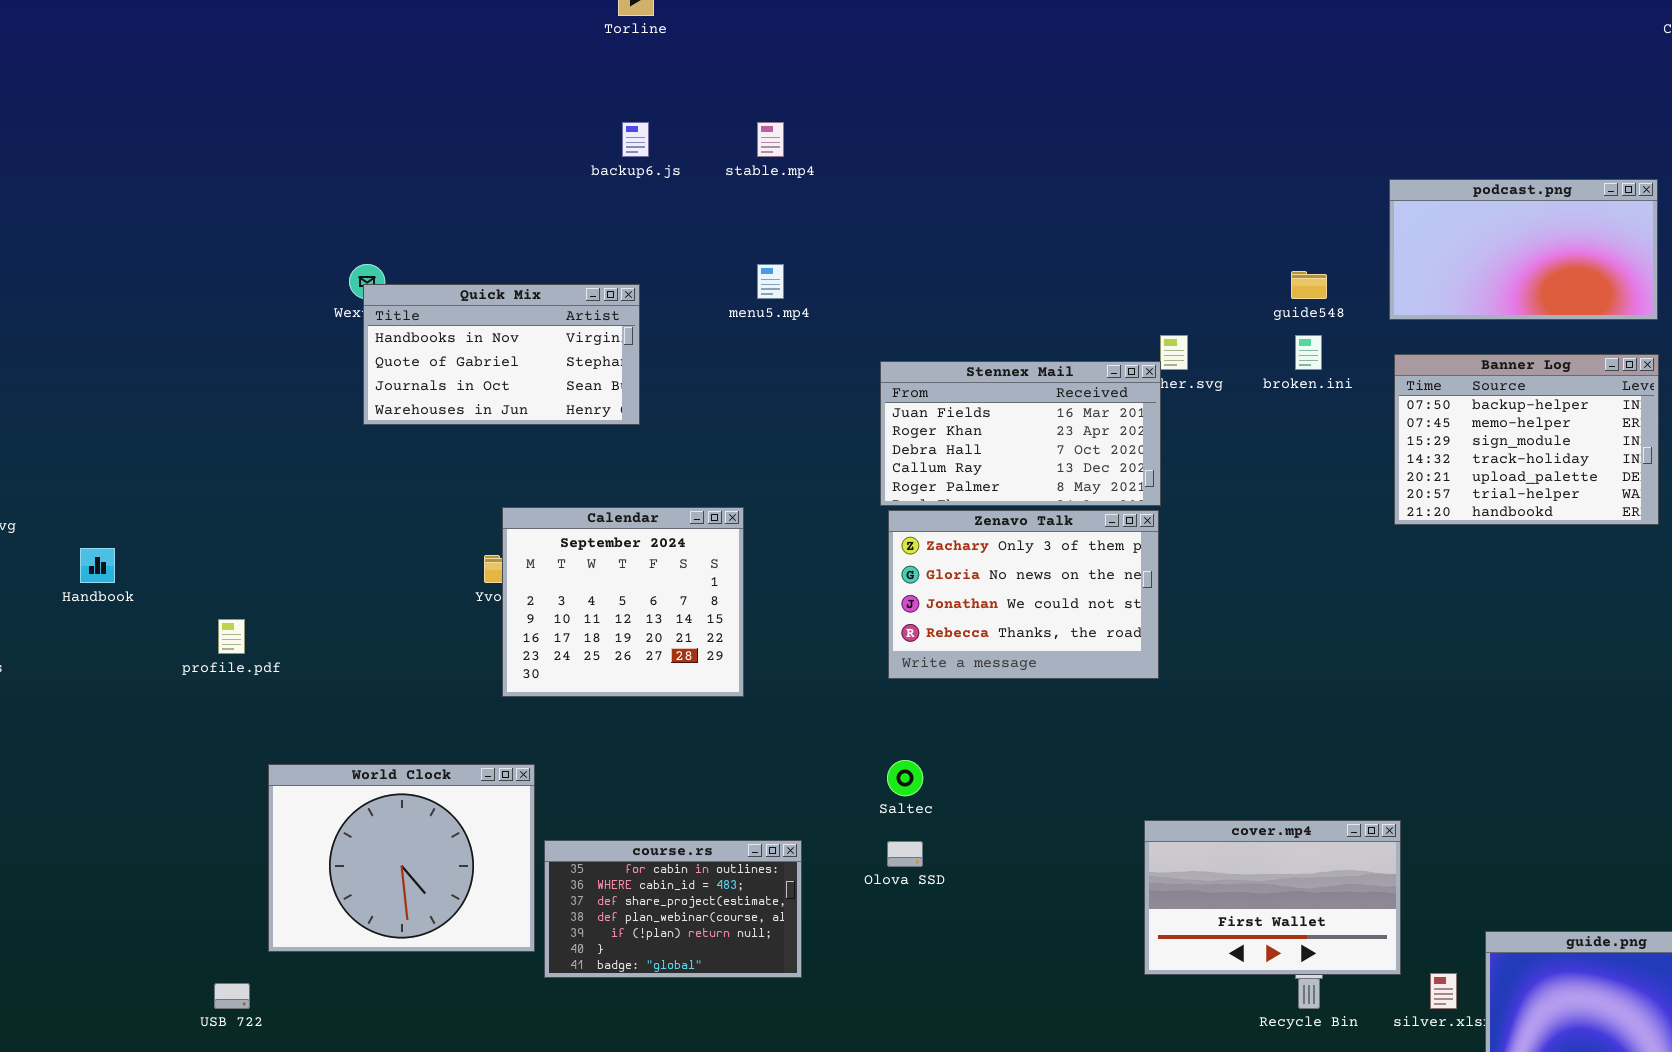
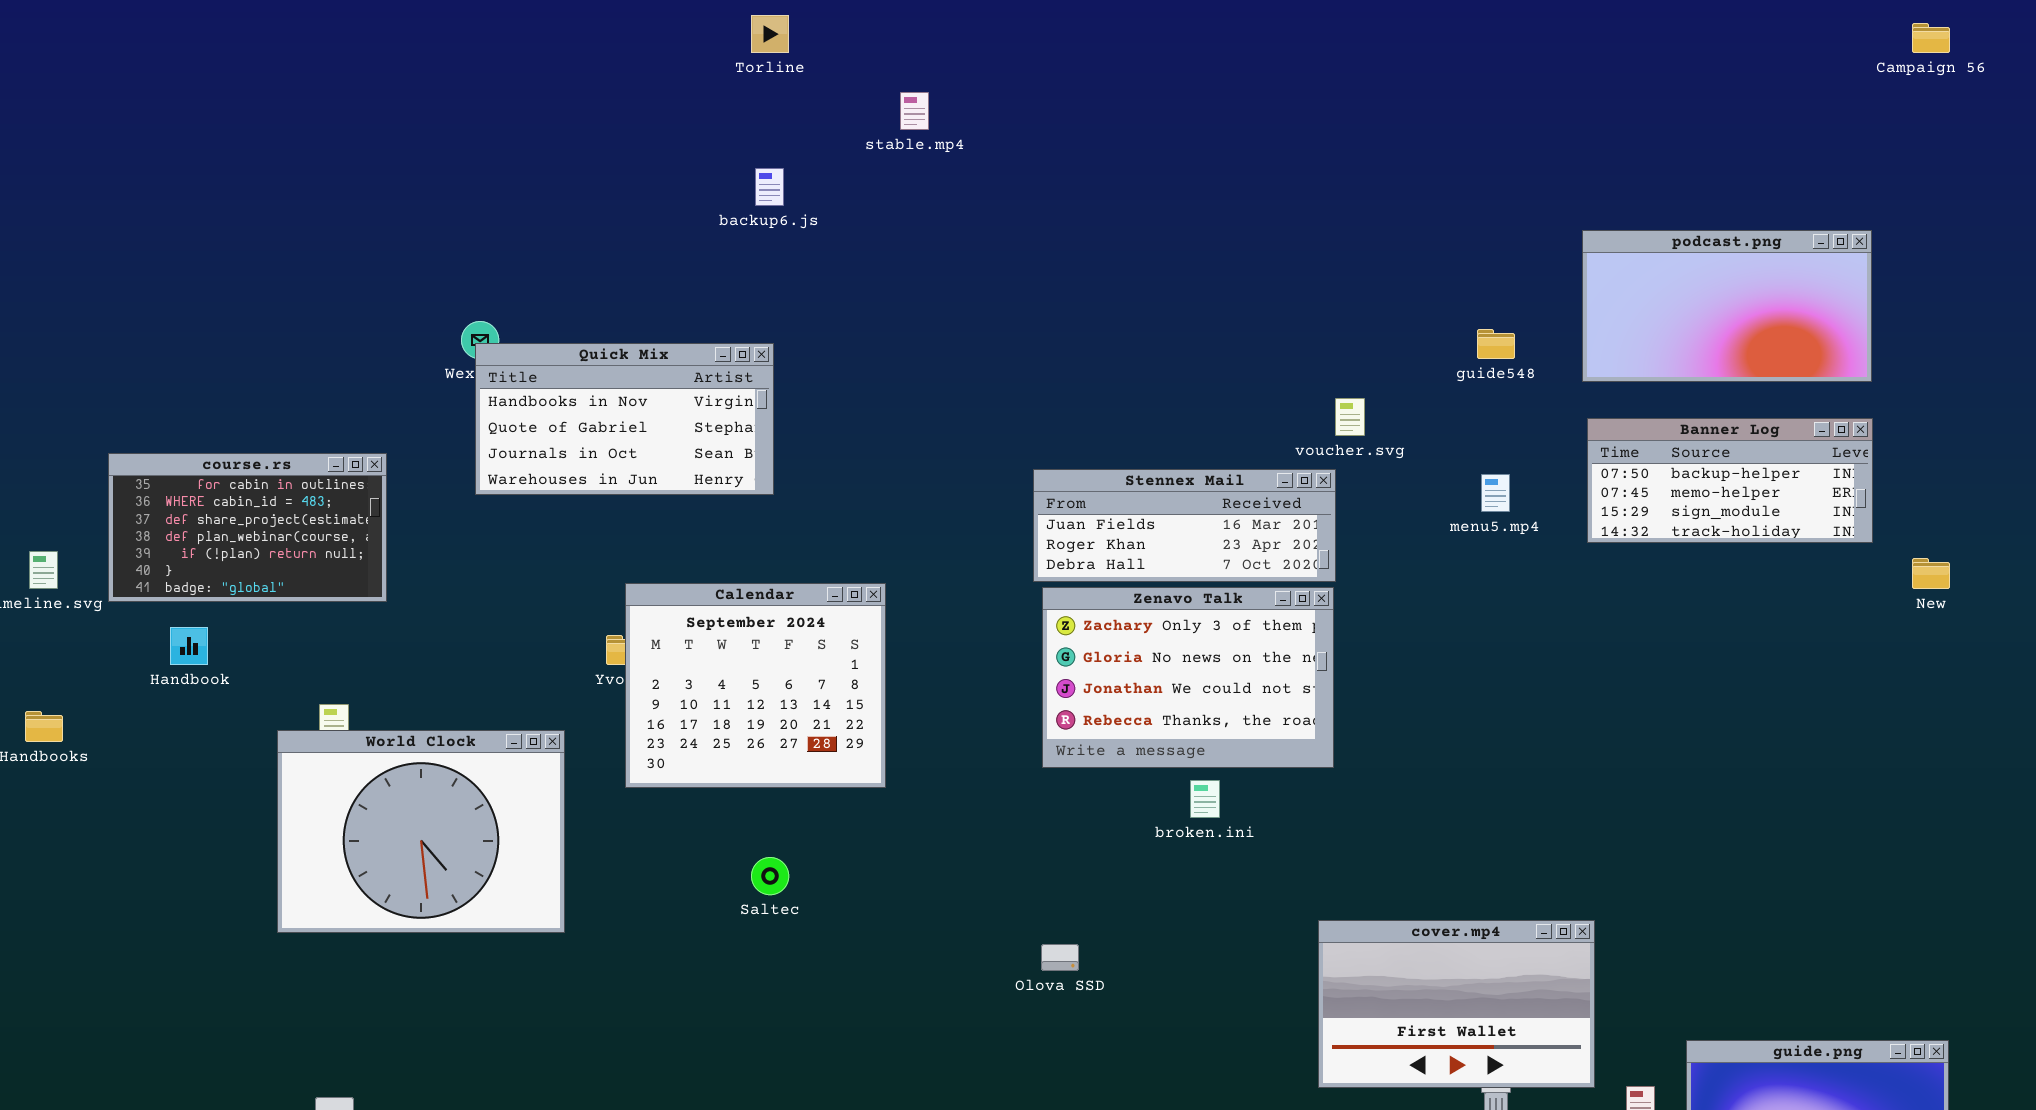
stable.mp4: [757,122,784,157] -> [900,92,929,130], moved
menu5.mp4: [757,264,784,299] -> [1481,474,1510,512], moved
broken.ini: [1295,335,1322,370] -> [1190,780,1220,818], moved
Banner Log: [1394,354,1659,525] -> [1587,418,1873,543], resized
Stennex Mail: [880,361,1161,506] -> [1033,469,1336,582], resized
Saltec: [887,760,923,796] -> [751,857,789,895], moved
World Clock: [268,764,535,952] -> [277,730,565,933], moved
course.rs: [544,840,802,978] -> [108,453,387,602], moved

